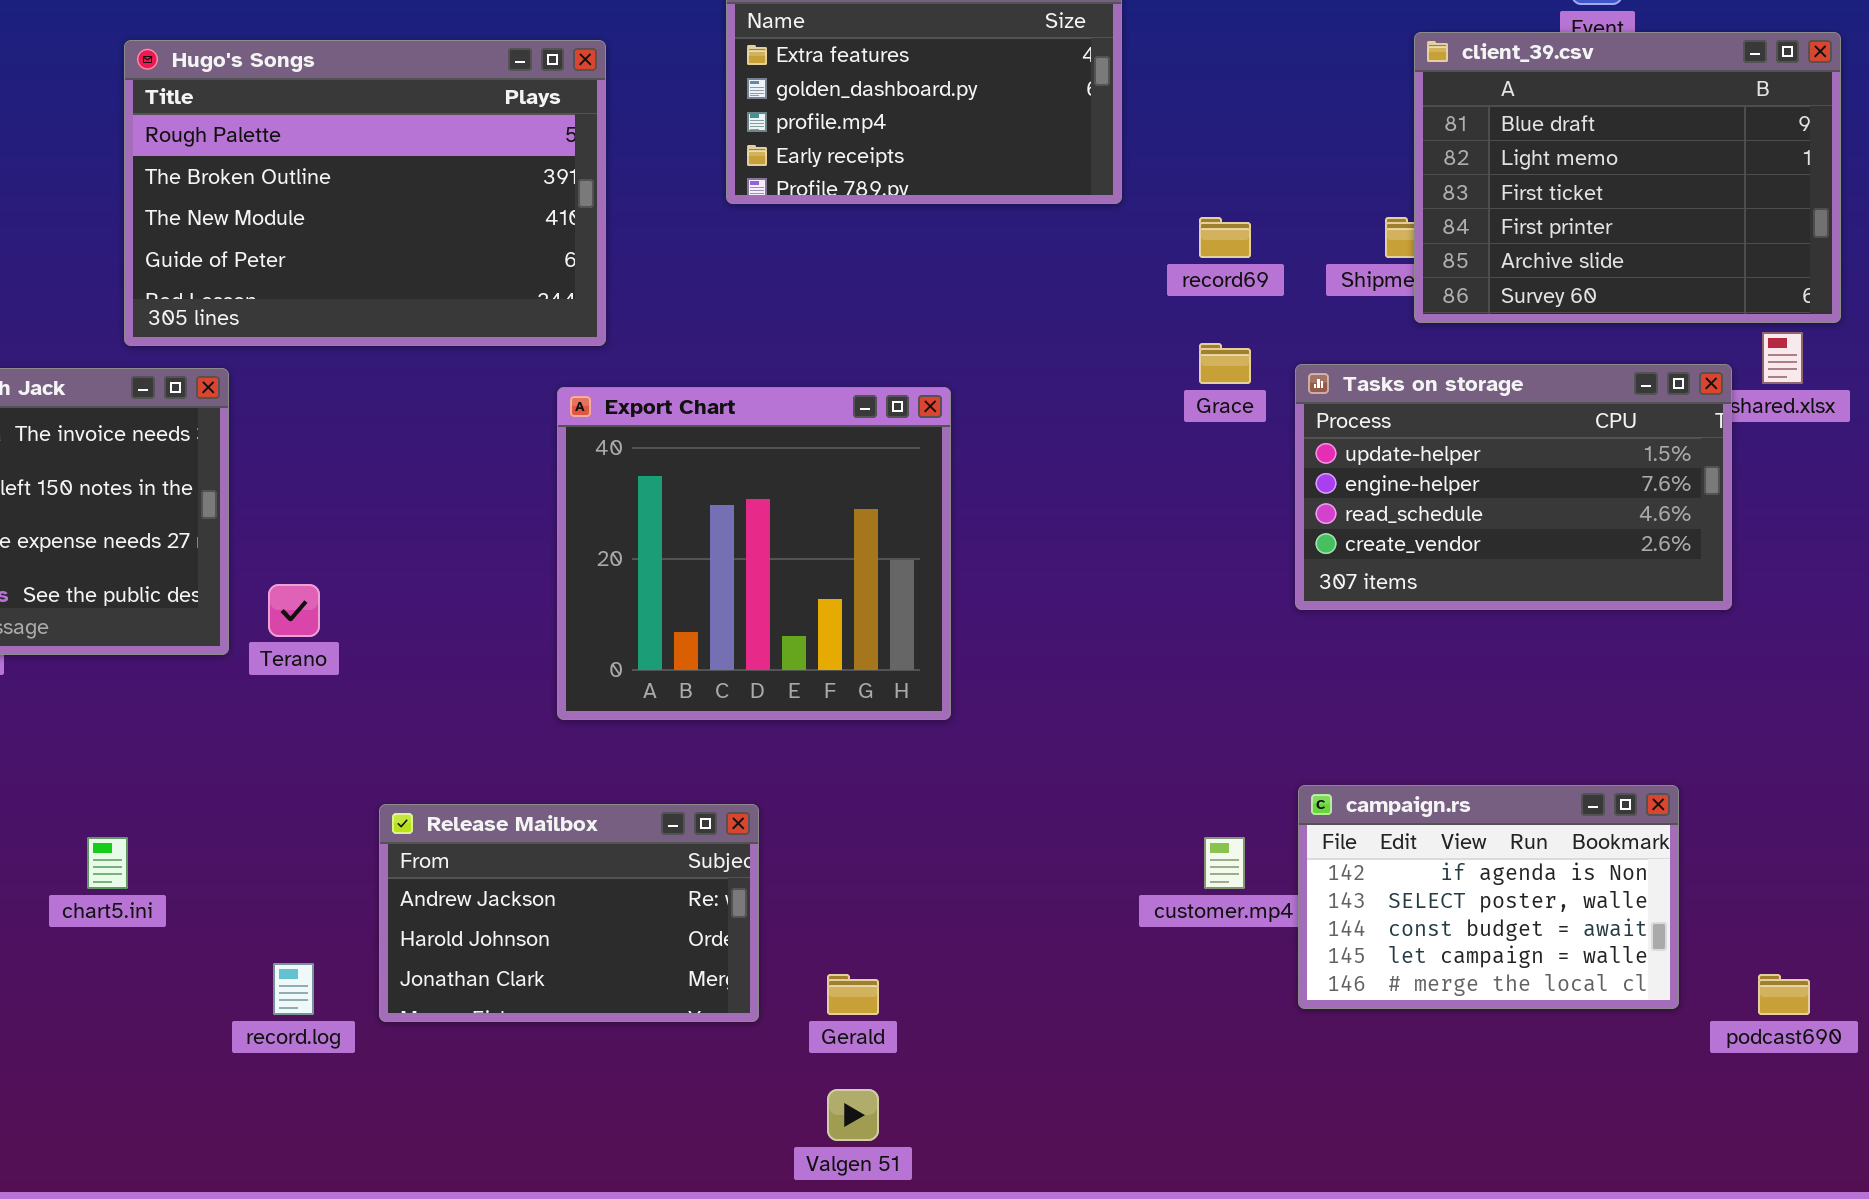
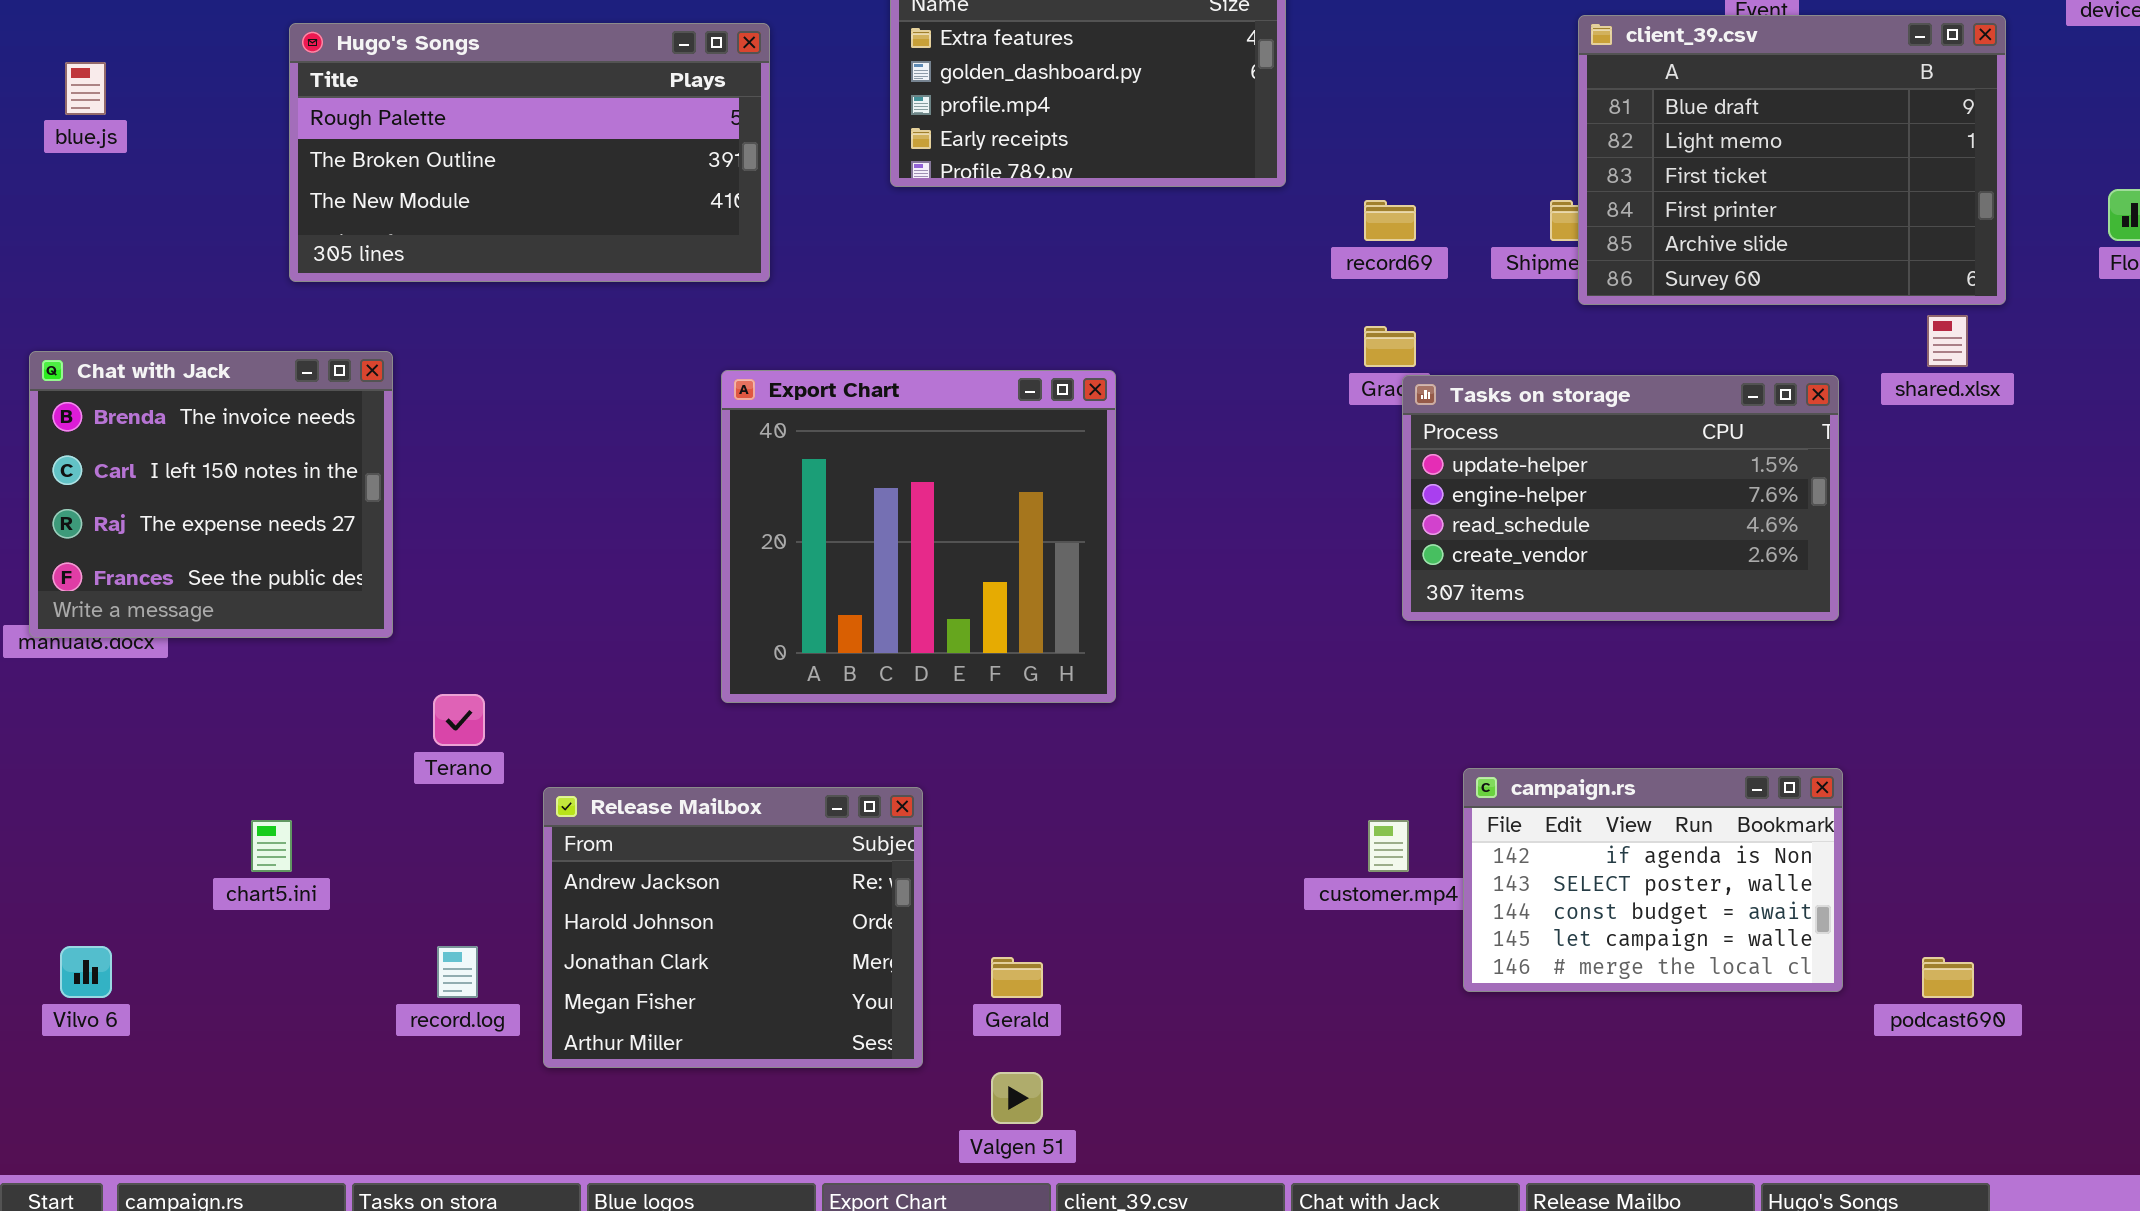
Hugo's Songs: [124,40,606,346] -> [289,23,770,282], resized
Tasks on storage: [1295,364,1732,610] -> [1402,375,1839,621], moved
Terano: [268,584,320,637] -> [433,694,485,746], moved
Release Mailbox: [379,804,759,1022] -> [543,787,923,1068], resized

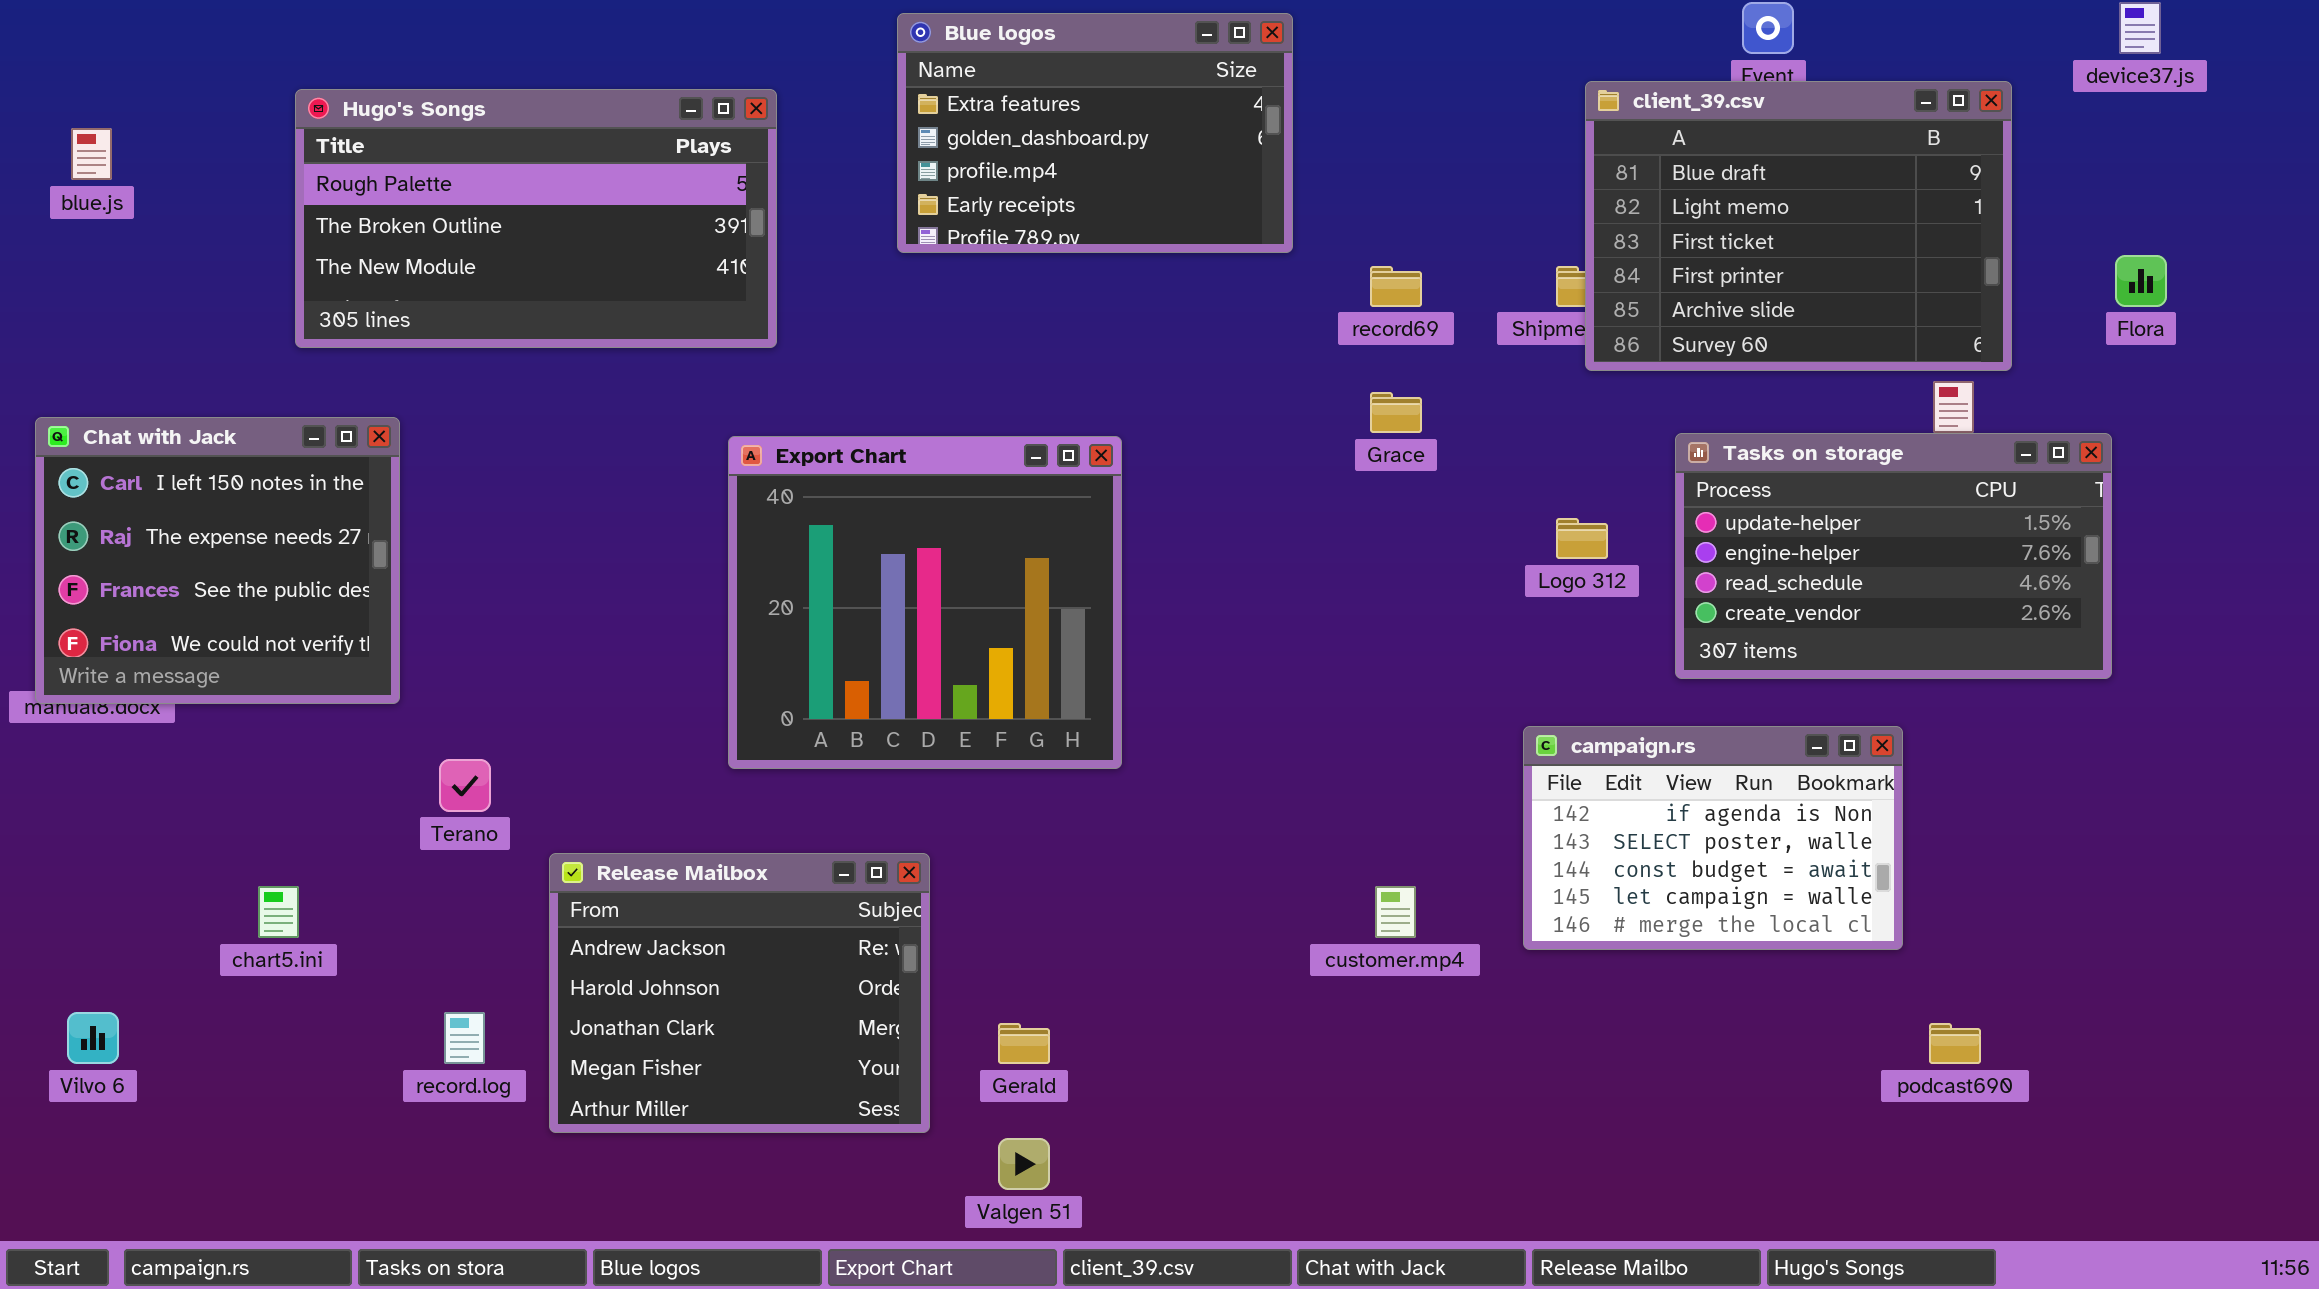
Chat with Jack: [29,351,393,638] -> [35,417,400,704], scrolled down 1 row
Tasks on storage: [1402,375,1839,621] -> [1675,433,2112,679], moved
campaign.rs: [1463,768,1843,992] -> [1523,726,1903,950], moved

